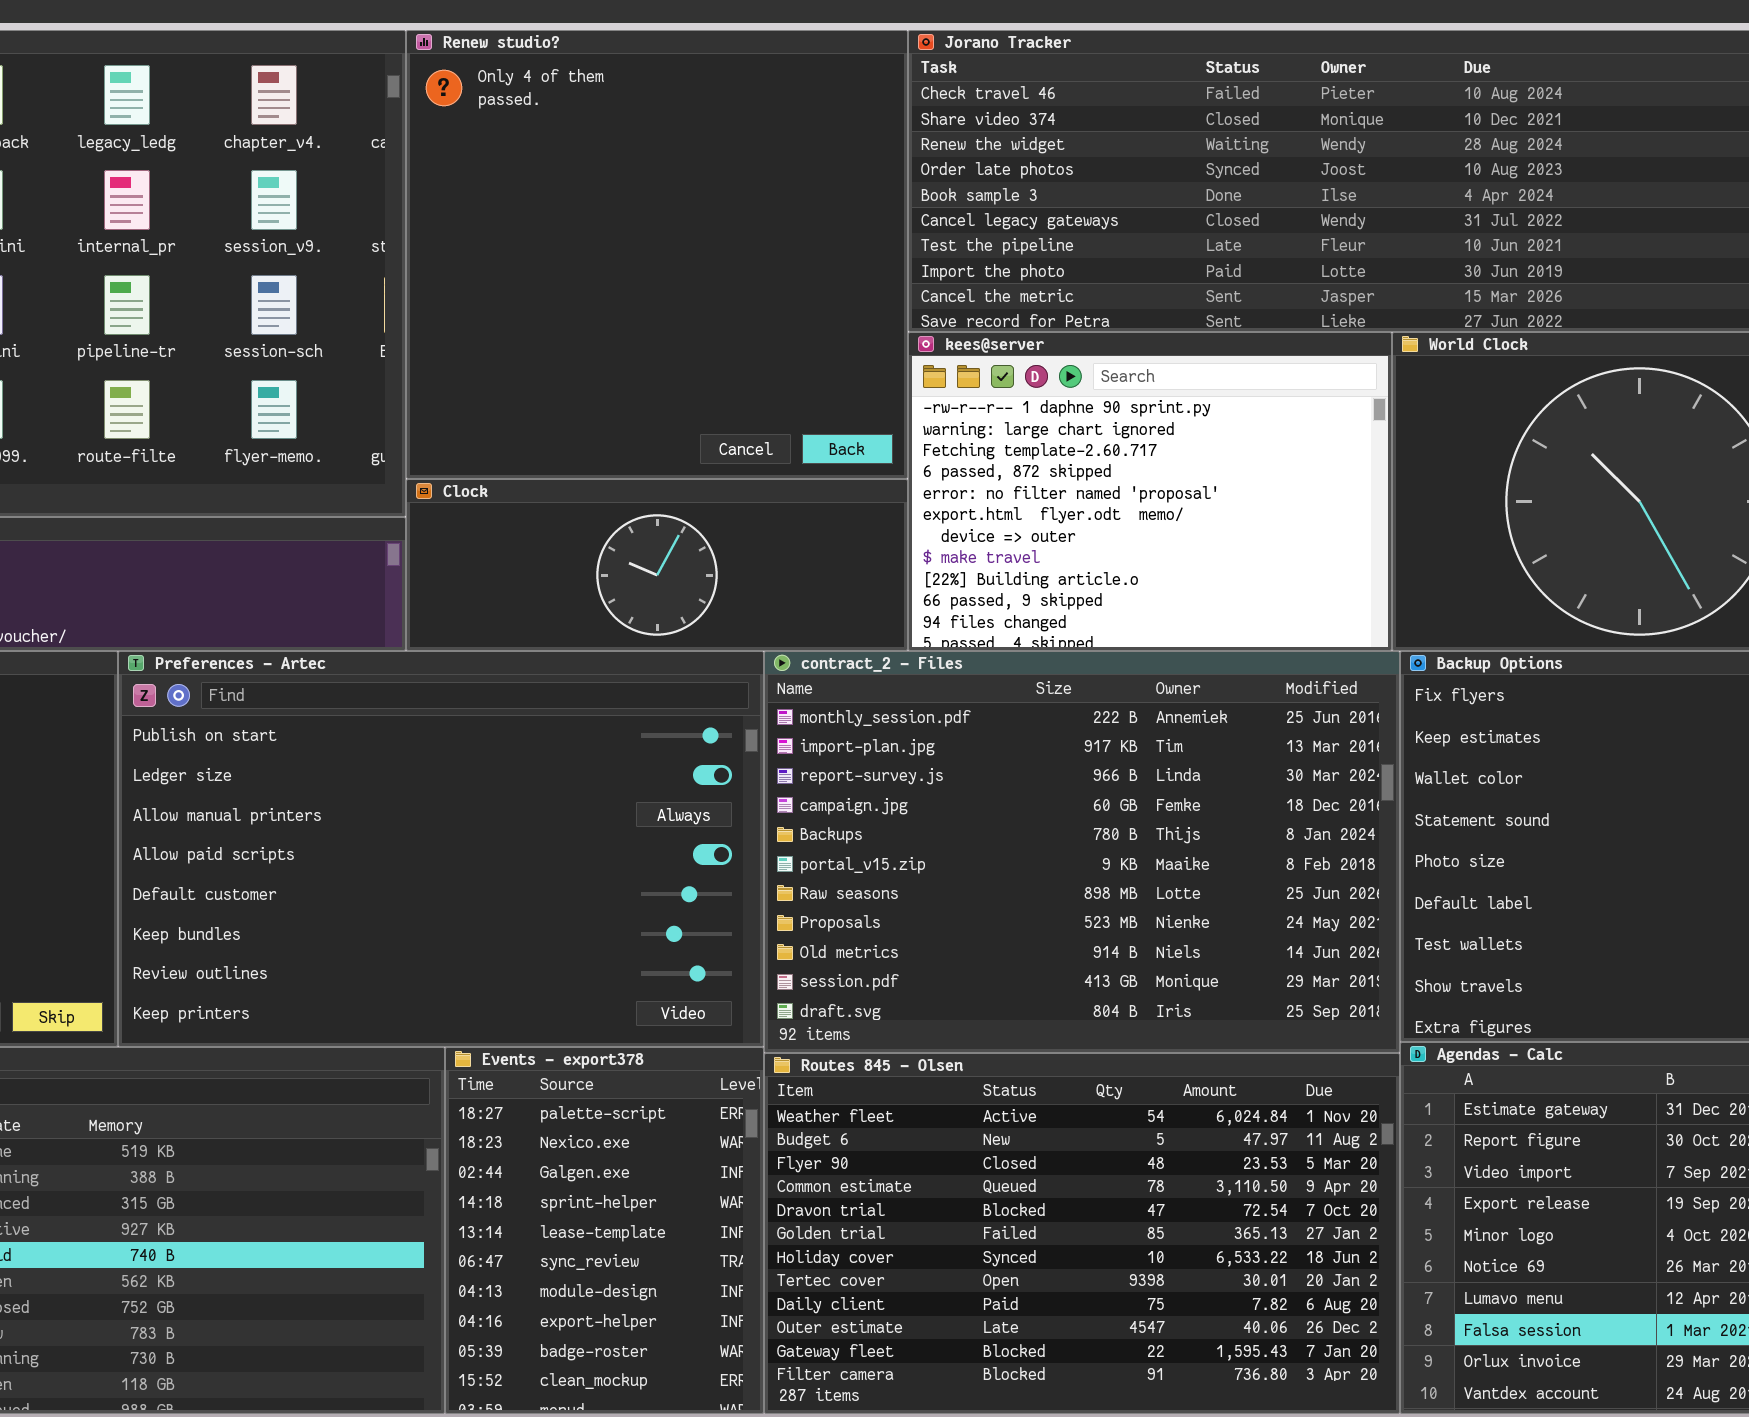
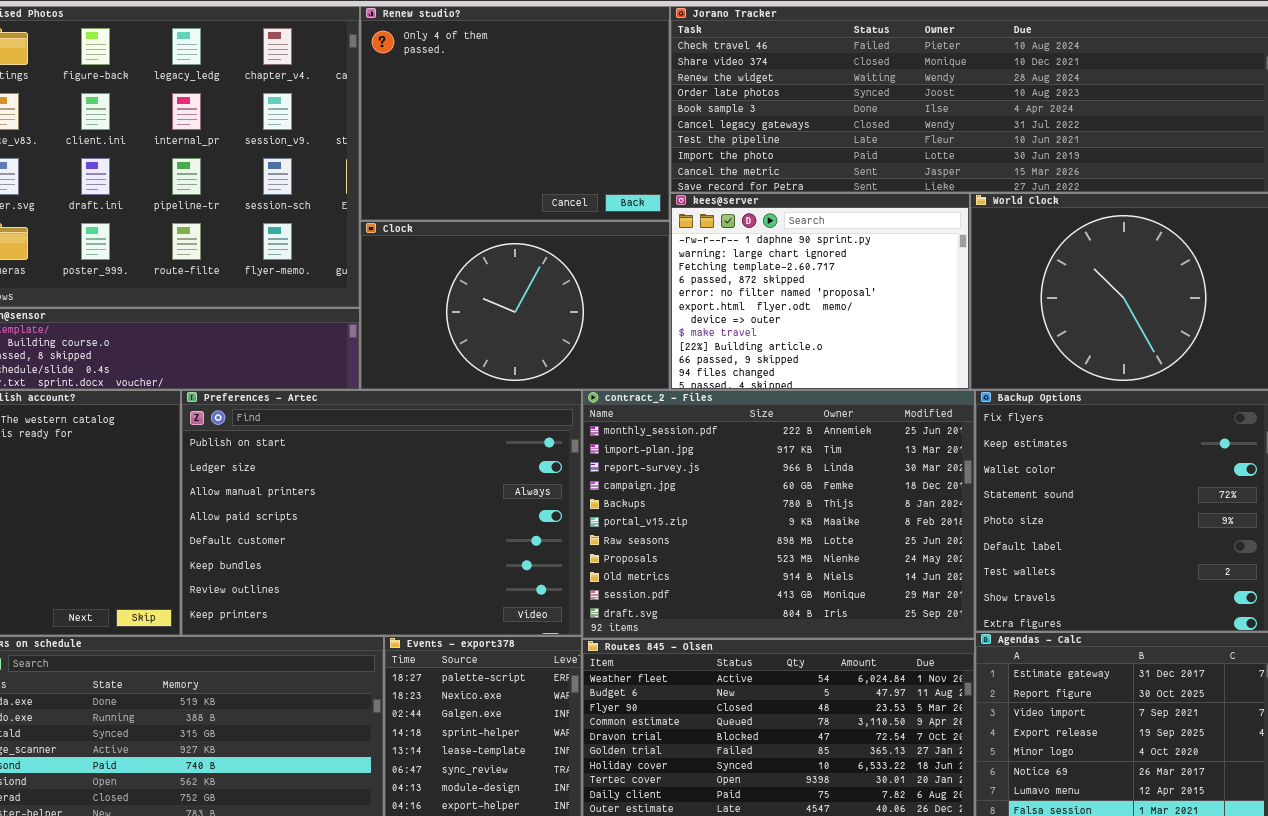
Renew studio?: [406,30,908,479] -> [360,6,670,221], resized
Clock: [406,479,908,651] -> [360,221,670,390], resized

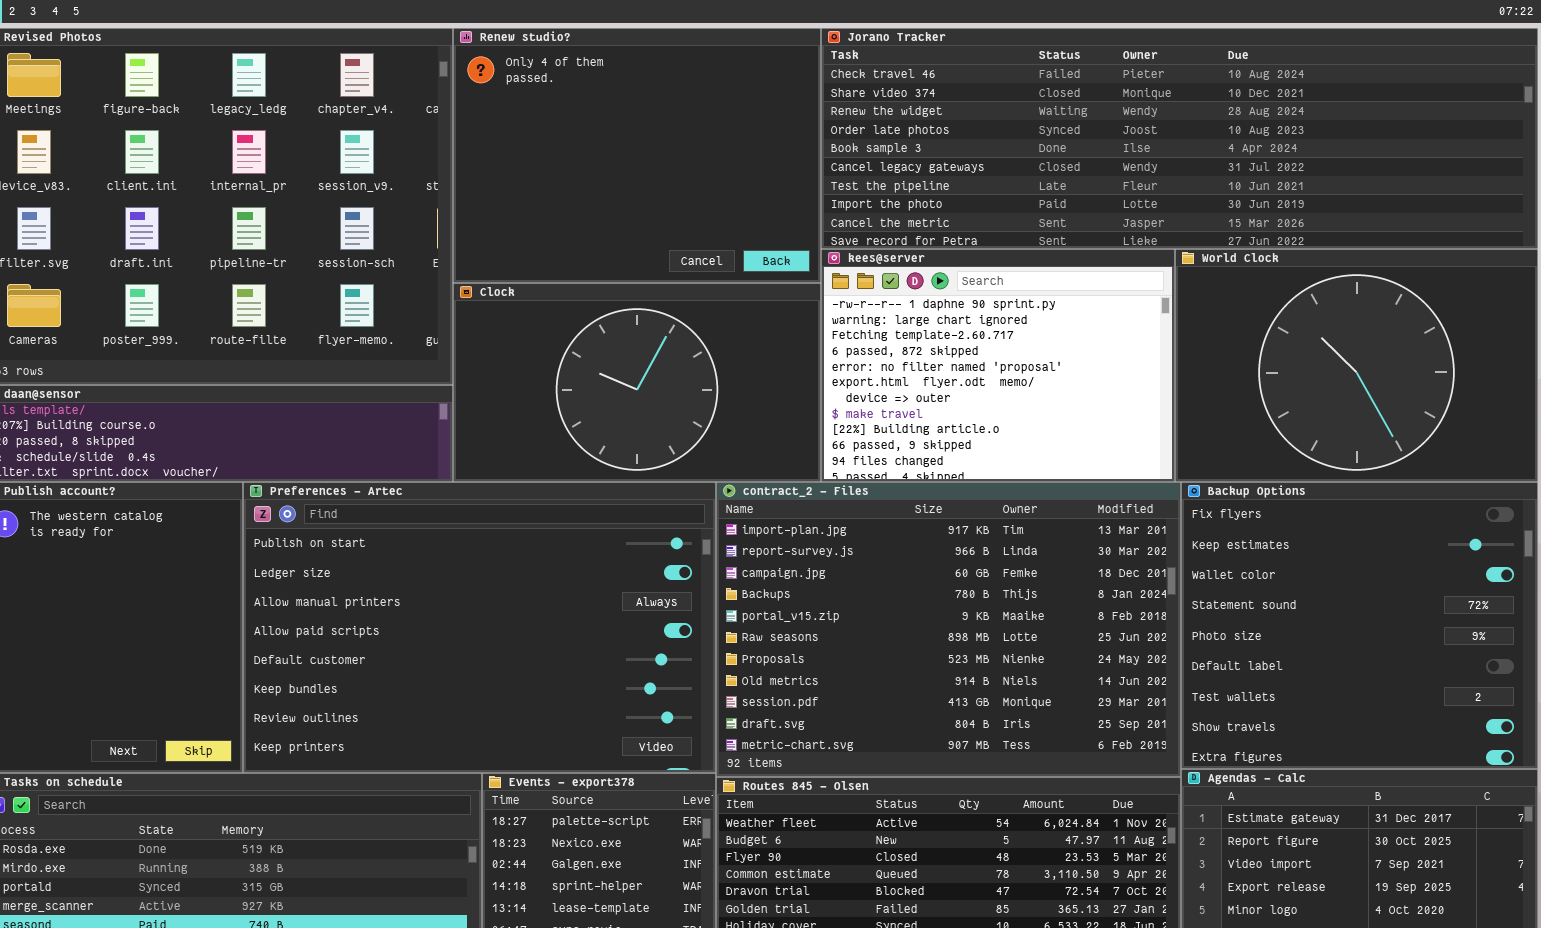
contract_2 - Files: [582,390,975,639] -> [716,482,1181,777], scrolled down 1 row

